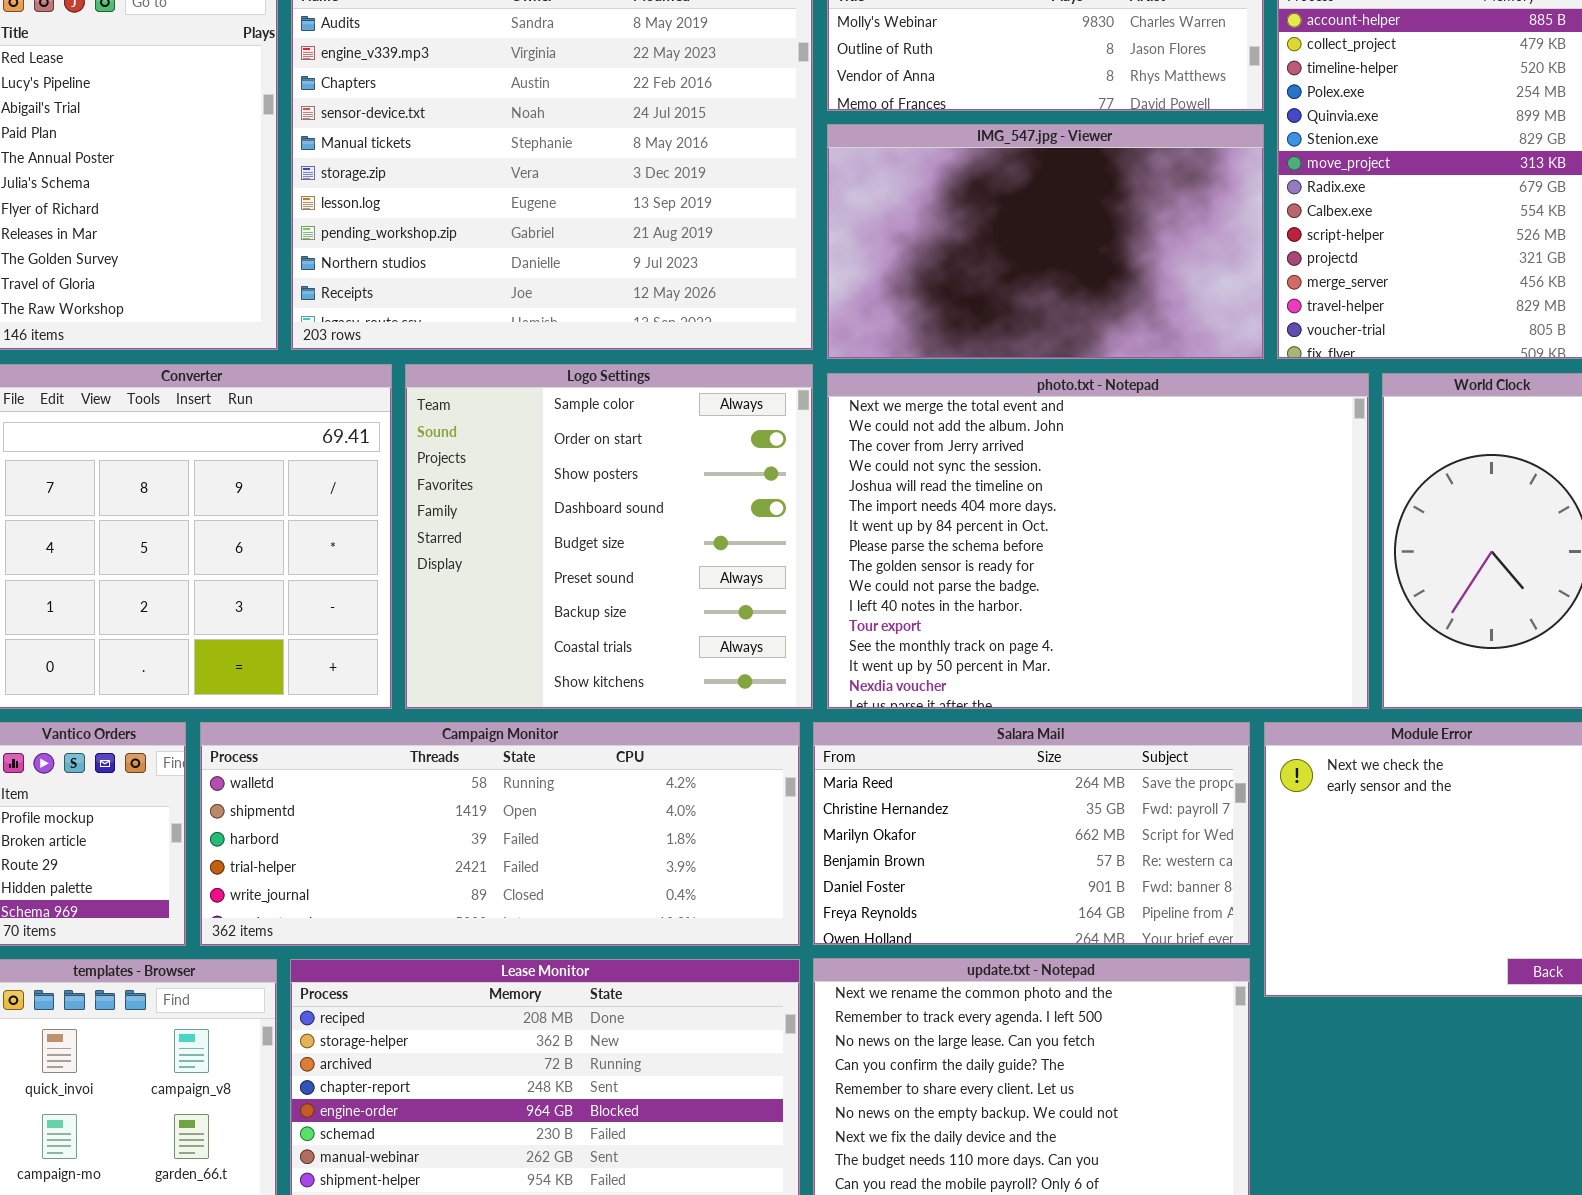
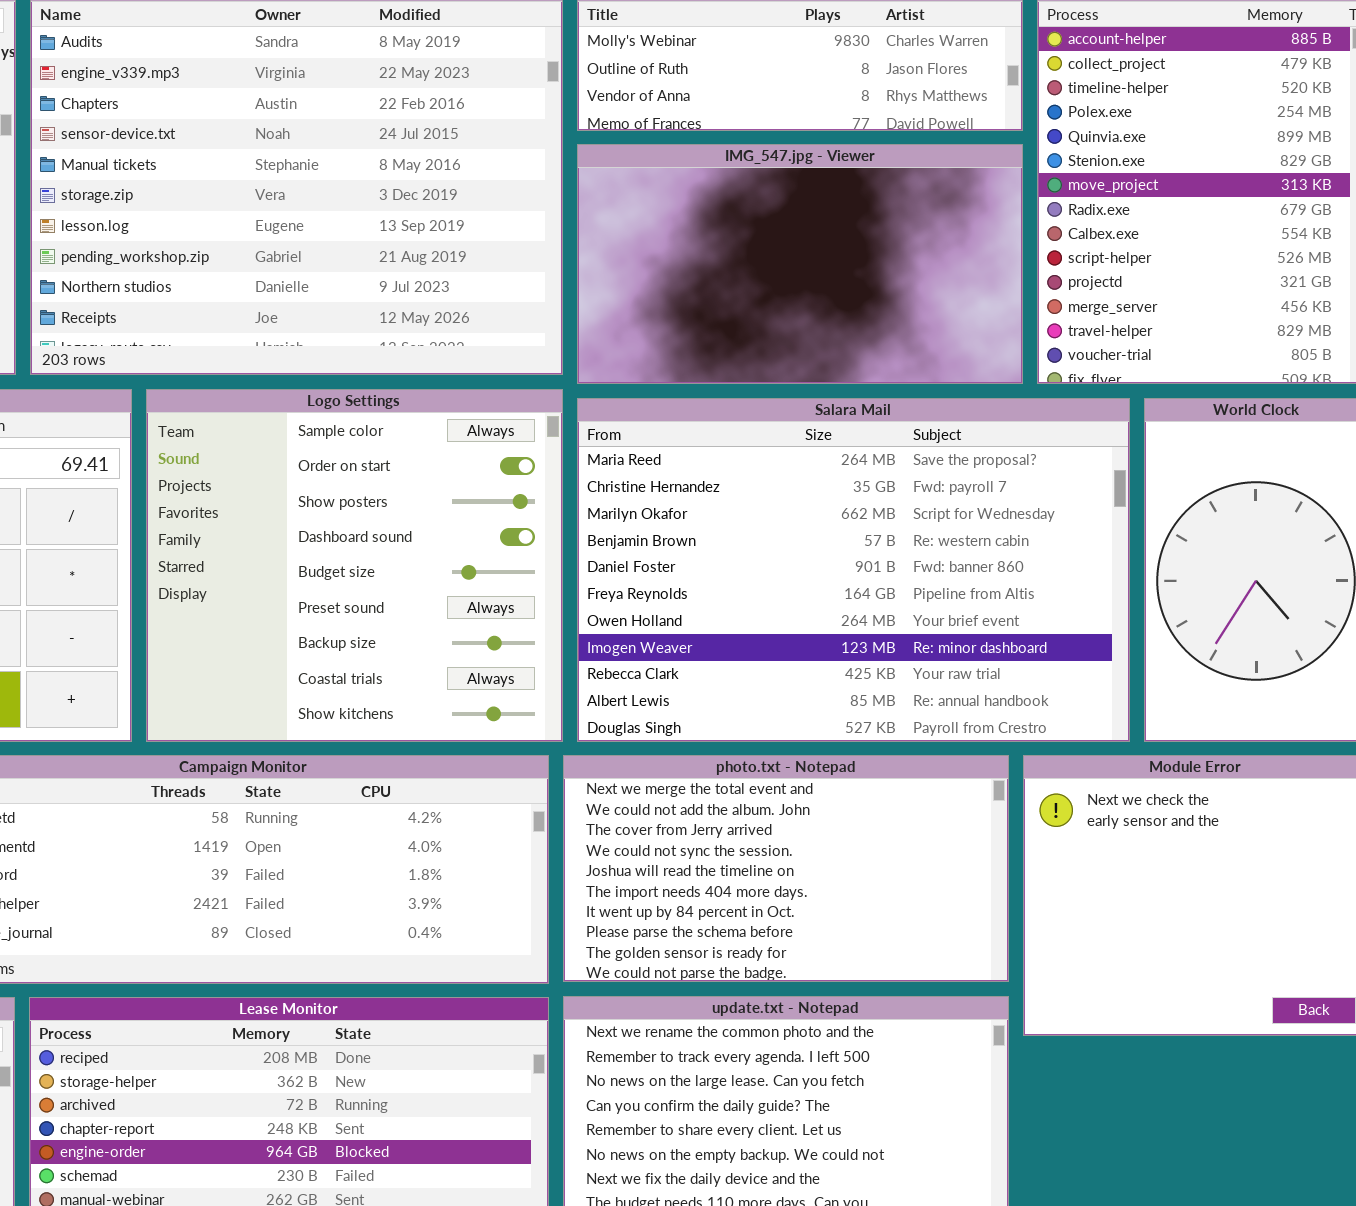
photo.txt - Notepad: [827,373,1369,709] -> [563,755,1009,982], moved, resized
Salara Mail: [813,722,1250,945] -> [577,398,1130,742], moved, resized

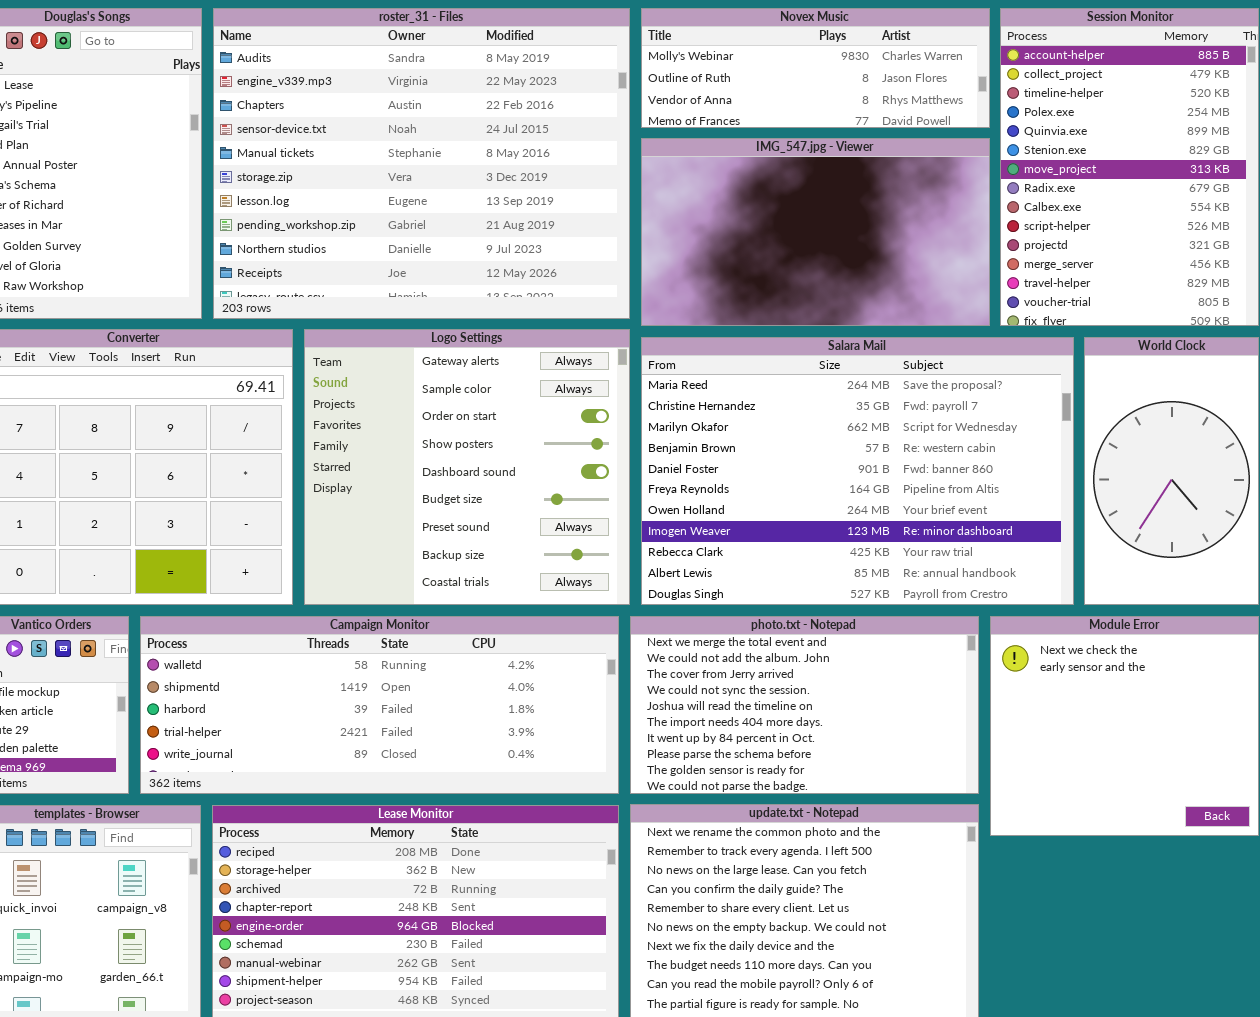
Logo Settings: [146,389,563,742] -> [304,329,630,605], scrolled up 1 row

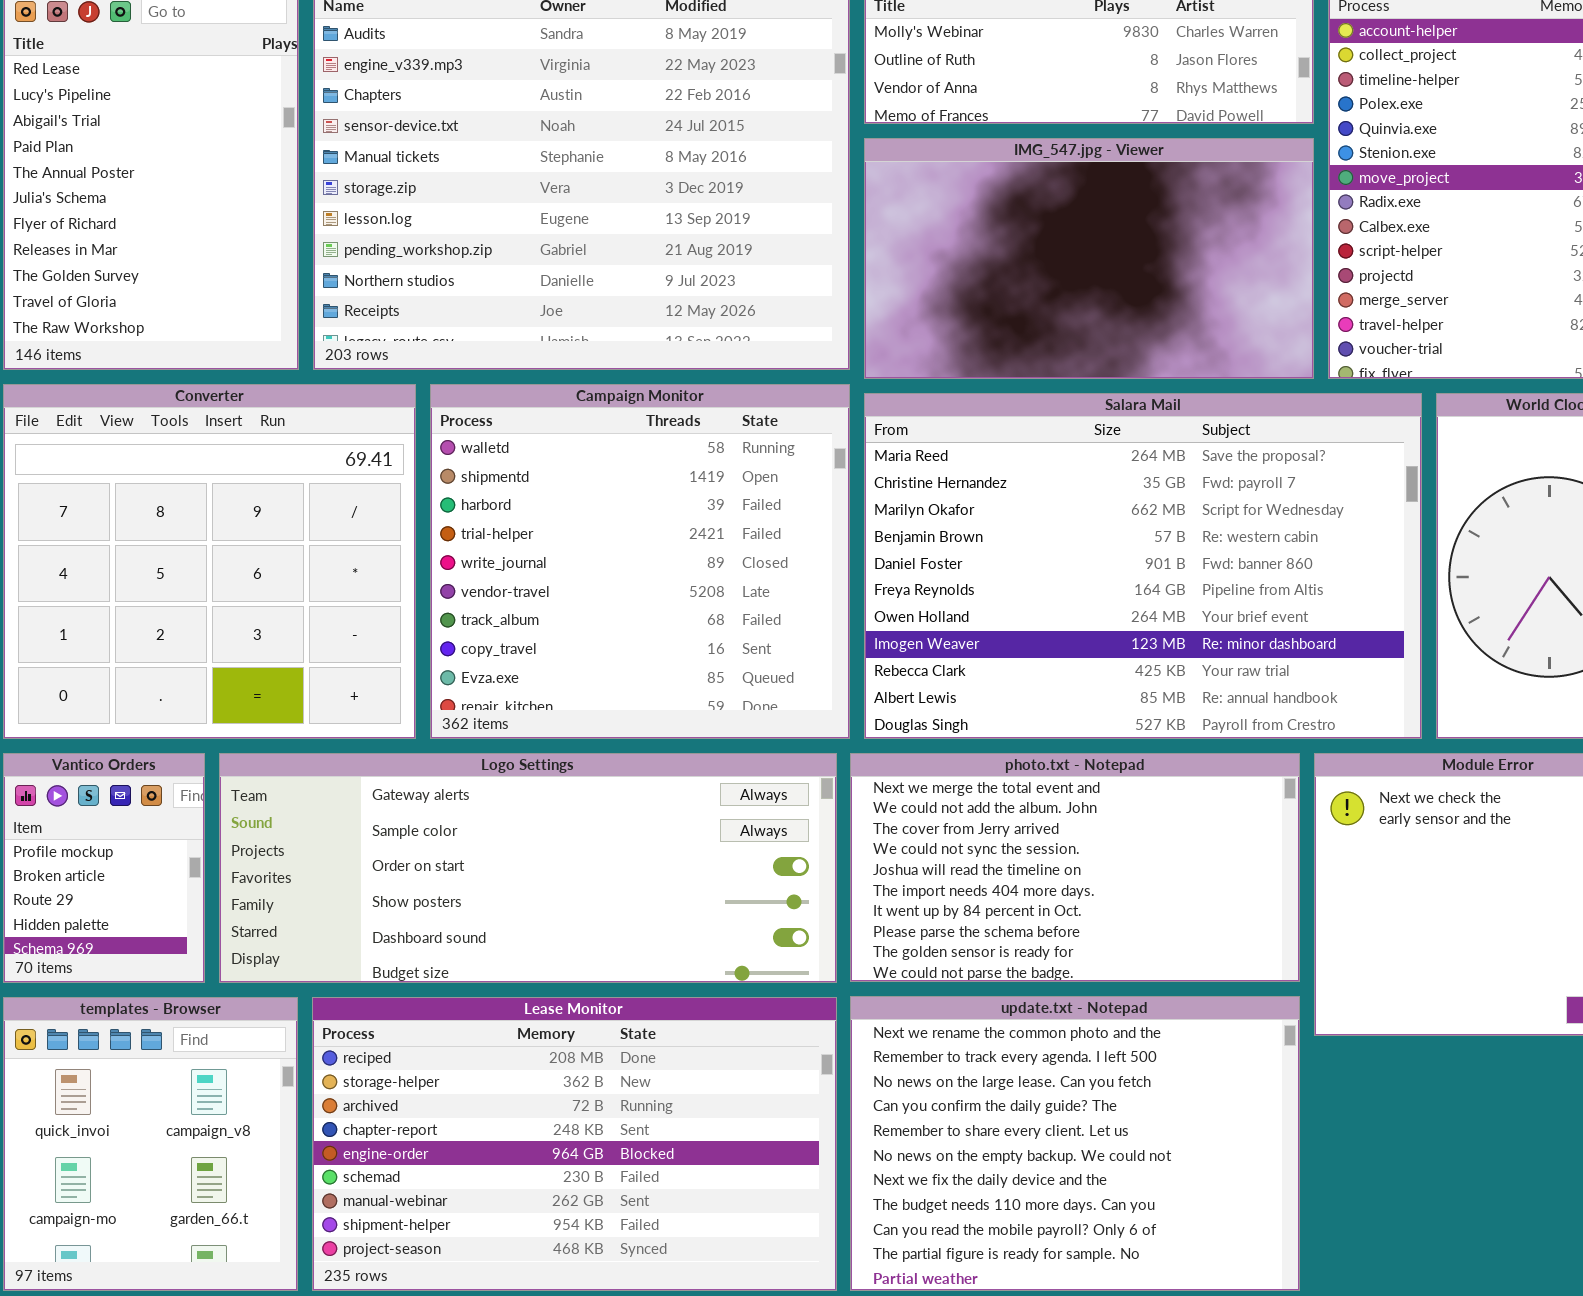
Logo Settings: [304,329,630,605] -> [219,753,837,983], moved, resized
Campaign Monitor: [140,616,619,794] -> [430,384,850,739], moved, resized

